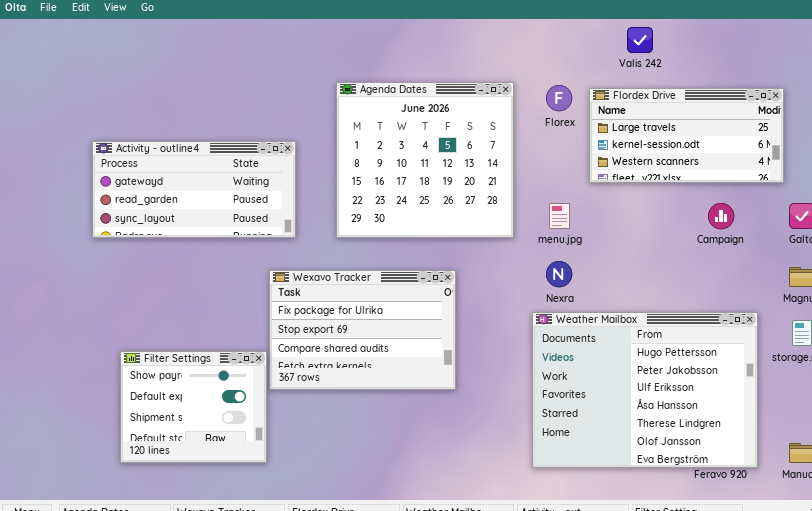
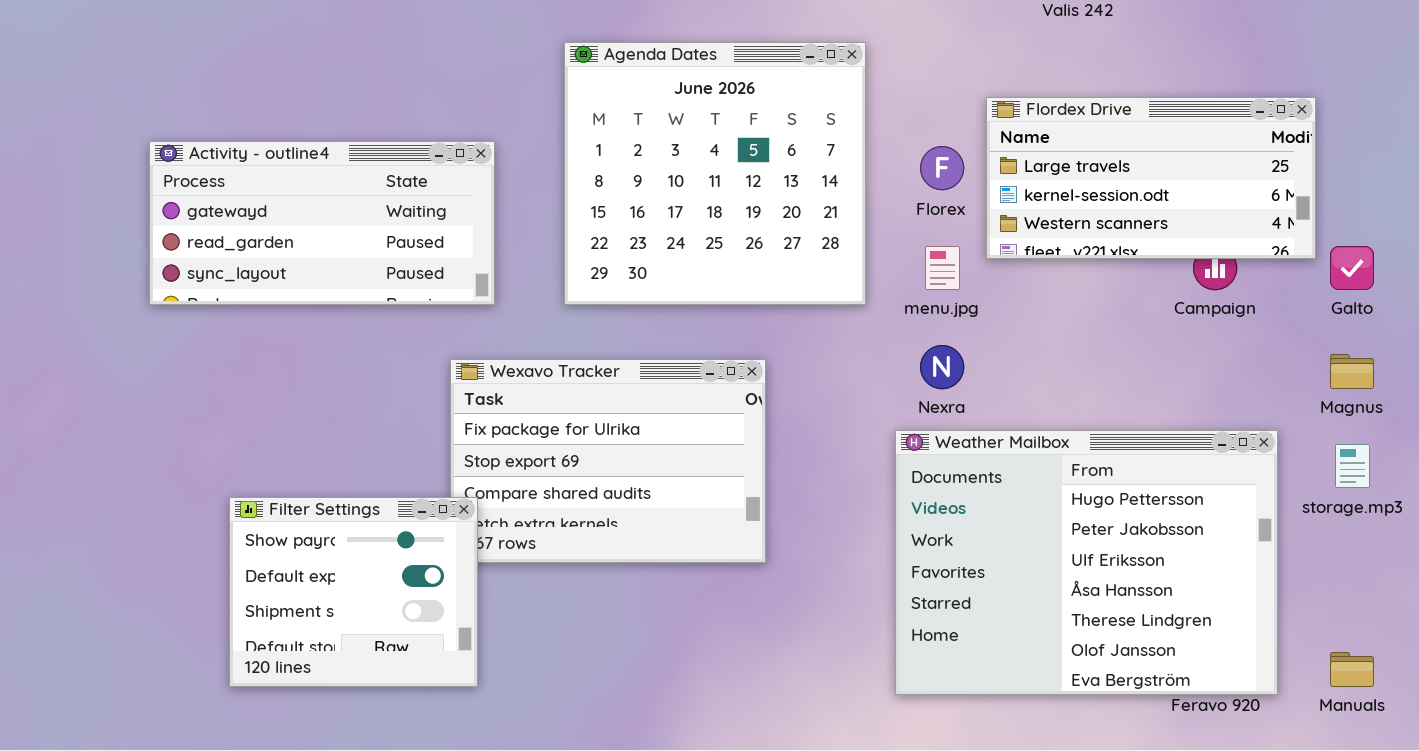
Florex: [546,85,572,111] -> [920,146,964,190], moved
Flordex Drive: [589,88,784,183] -> [986,97,1316,259], moved
Filter Settings: [120,351,267,463] -> [229,497,478,687], moved

